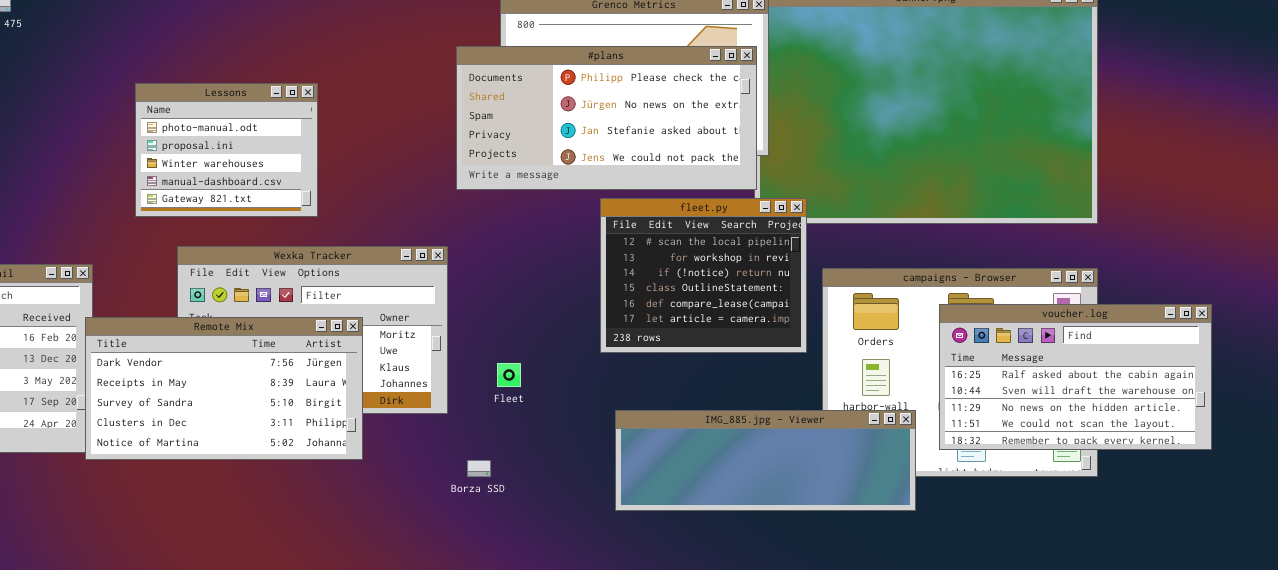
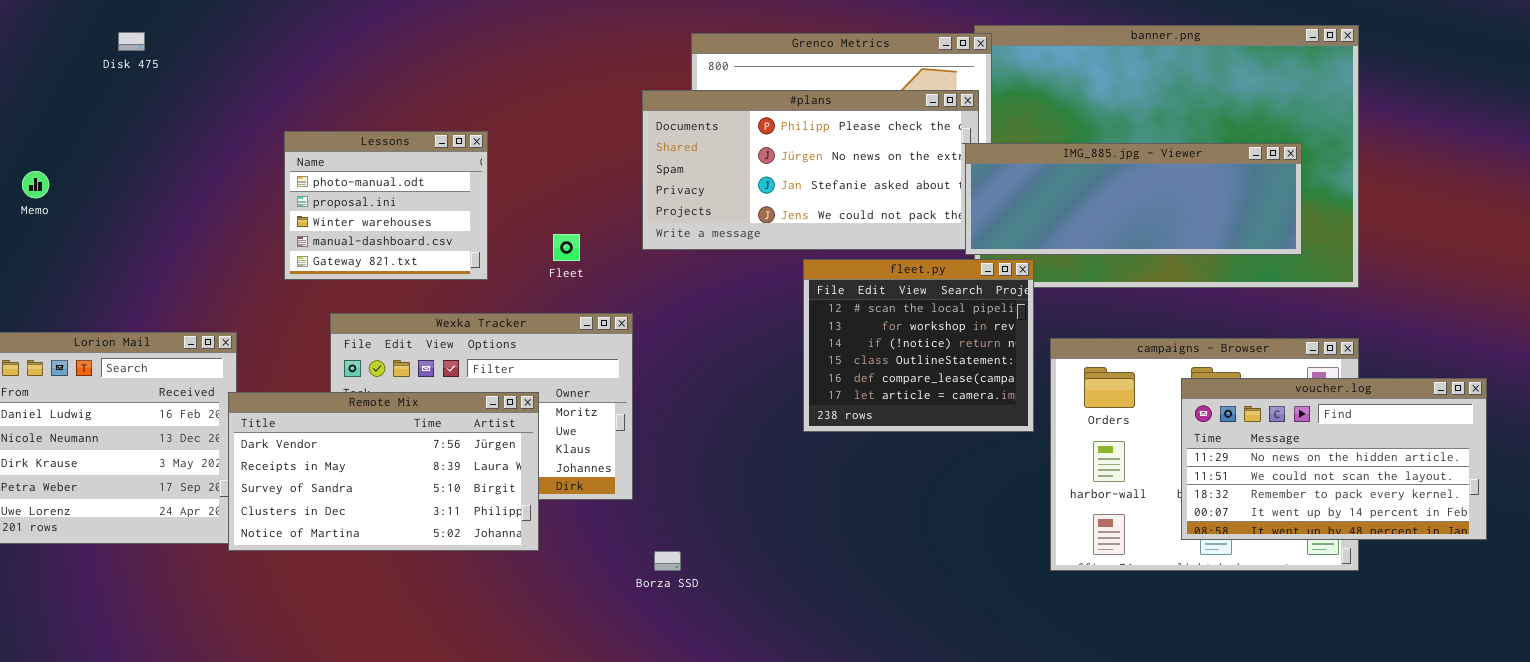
voucher.log: [939,304,1212,450] -> [1181,378,1487,540], scrolled down 2 rows
Fleet: [497,363,521,387] -> [553,234,580,261], moved
IMG_885.jpg - Viewer: [615,410,916,511] -> [965,143,1302,255], moved

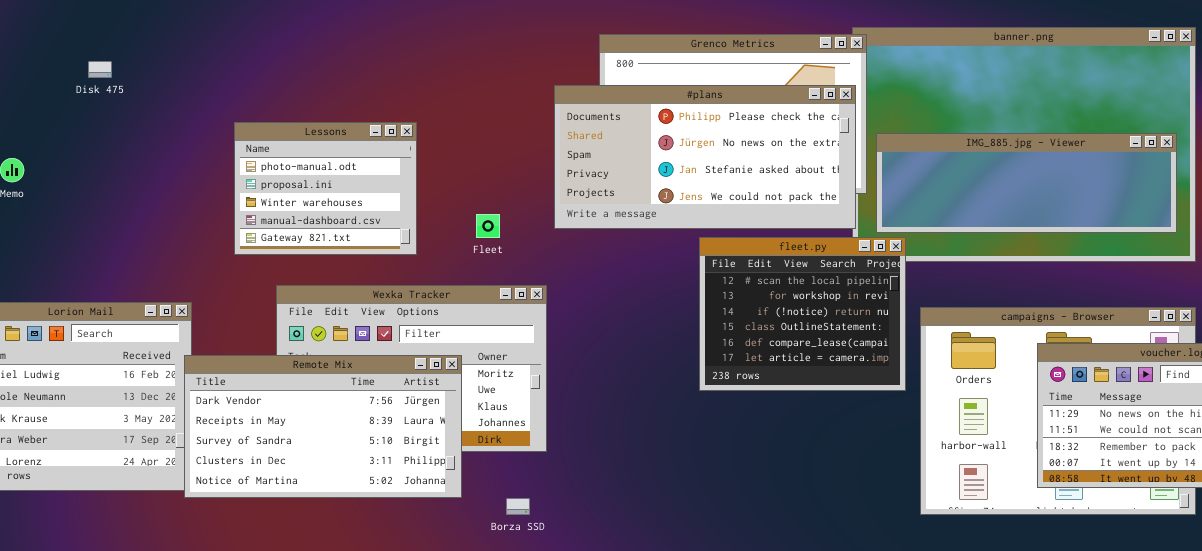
Disk 475: [118,32,145,51] -> [88,61,112,78], moved
IMG_885.jpg - Viewer: [965,143,1302,255] -> [876,133,1177,233], moved
Borza SSD: [654,551,681,571] -> [506,498,530,515], moved

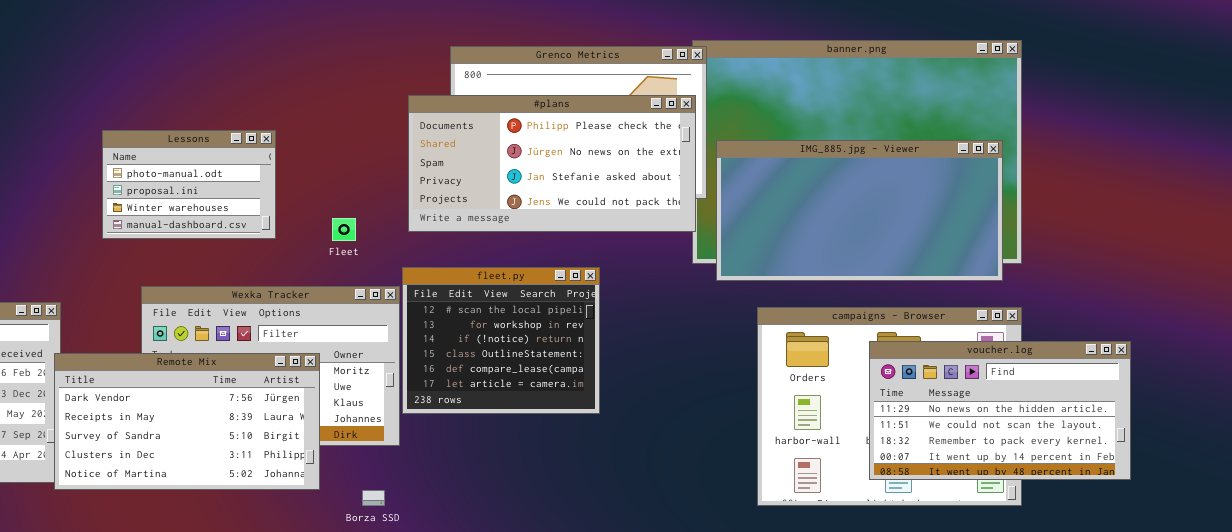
Lessons: [234,122,417,255] -> [102,130,276,239], resized
IMG_885.jpg - Viewer: [876,133,1177,233] -> [716,140,1003,281], resized
fleet.py: [699,237,906,391] -> [402,267,600,414], moved

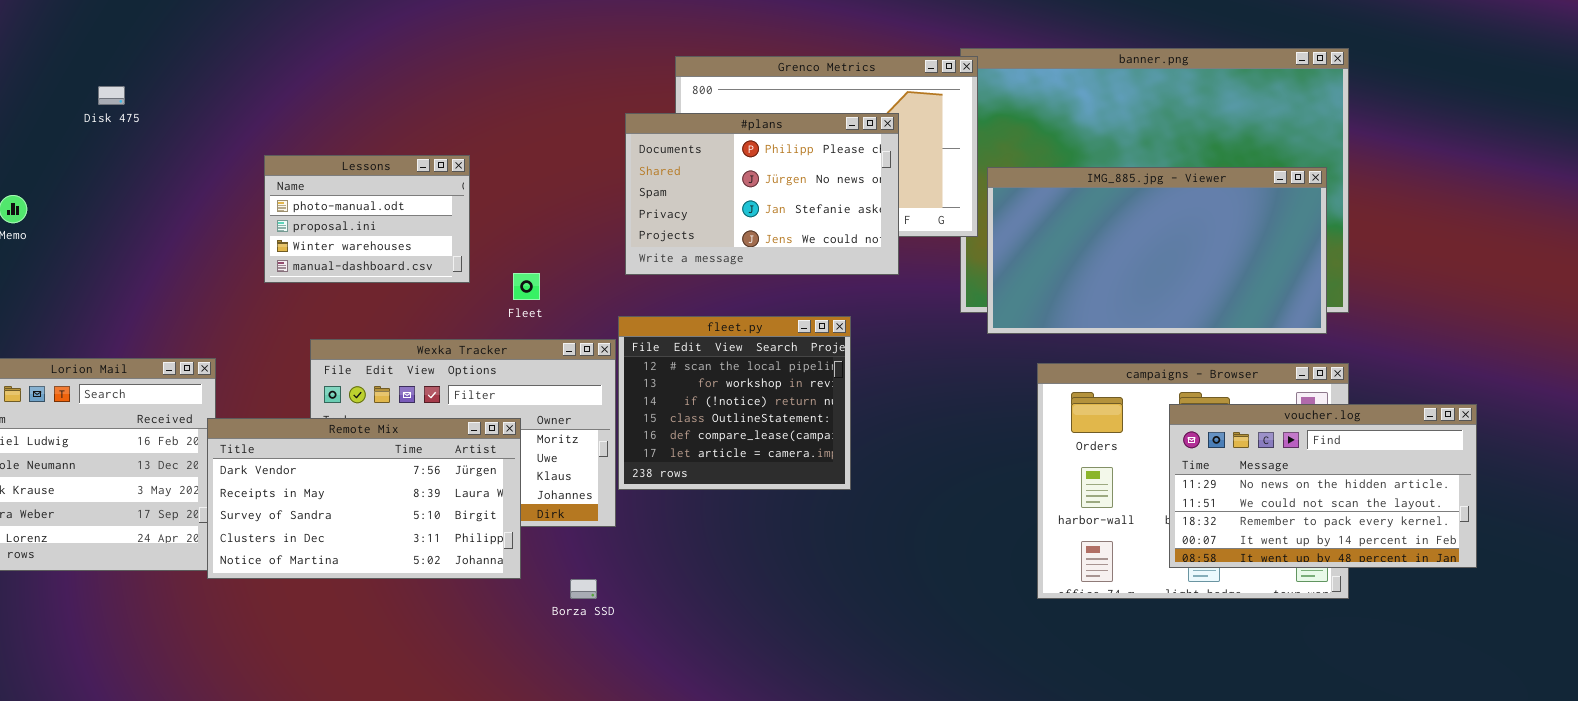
#plans: [408,95,696,232] -> [625,113,899,275], resized
Fleet: [332,218,356,241] -> [513,273,540,300], moved

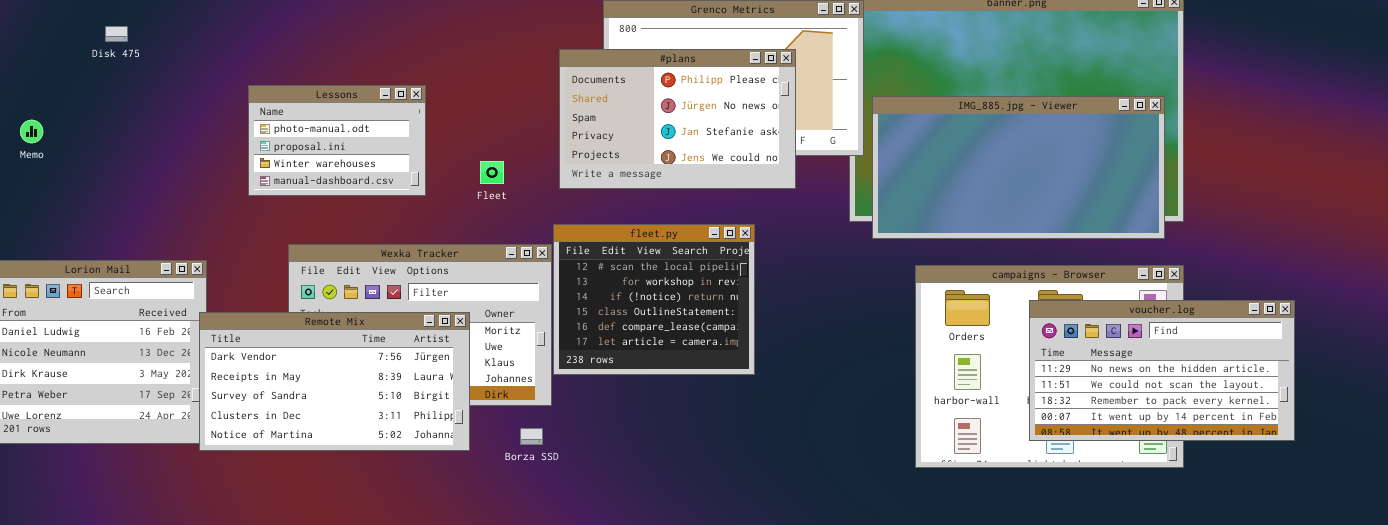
Fleet: [513,273,540,300] -> [480,161,504,184], moved
Borza SSD: [570,579,597,599] -> [520,428,543,445], moved

